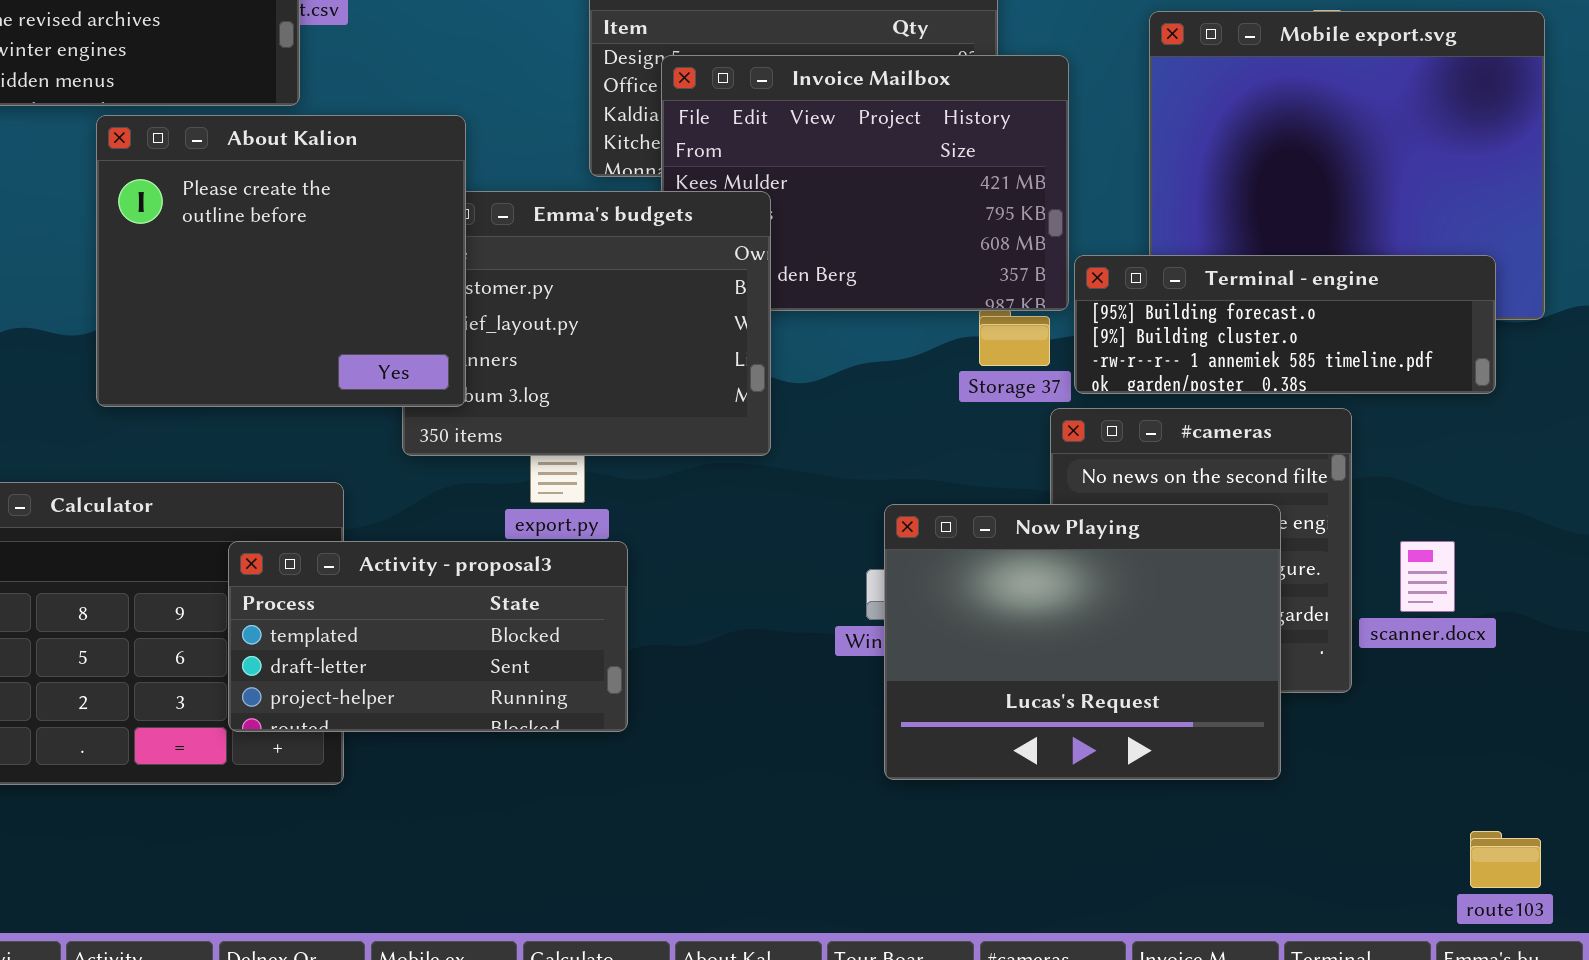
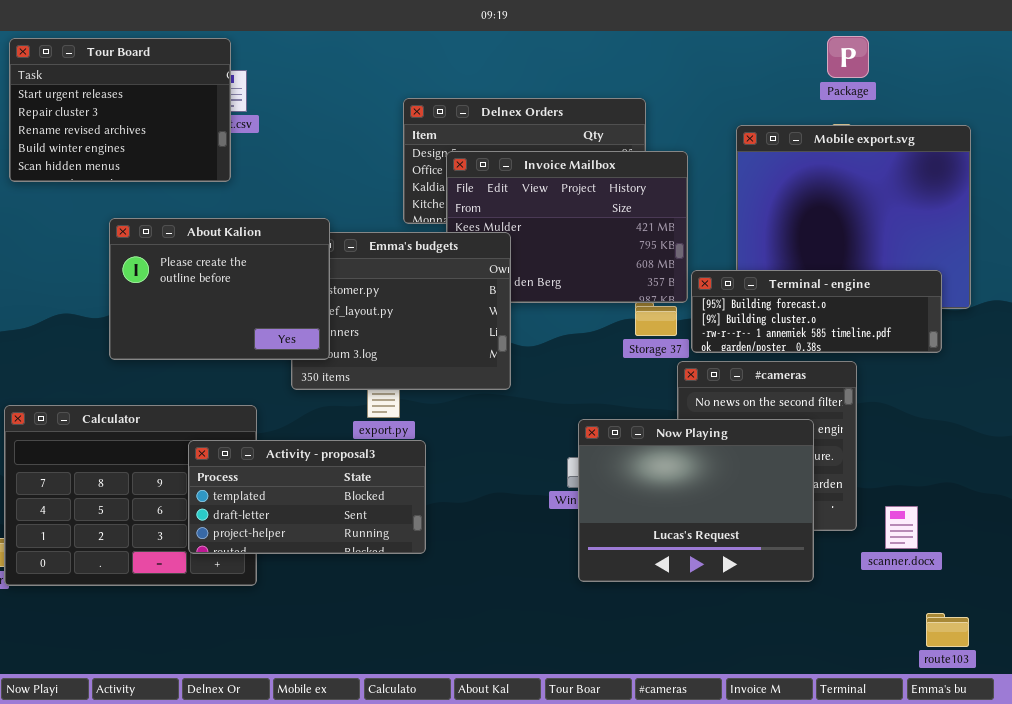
About Kalion: [96,115,466,407] -> [109,218,330,360], resized
scanner.docx: [1400,541,1455,612] -> [885,506,918,549], moved

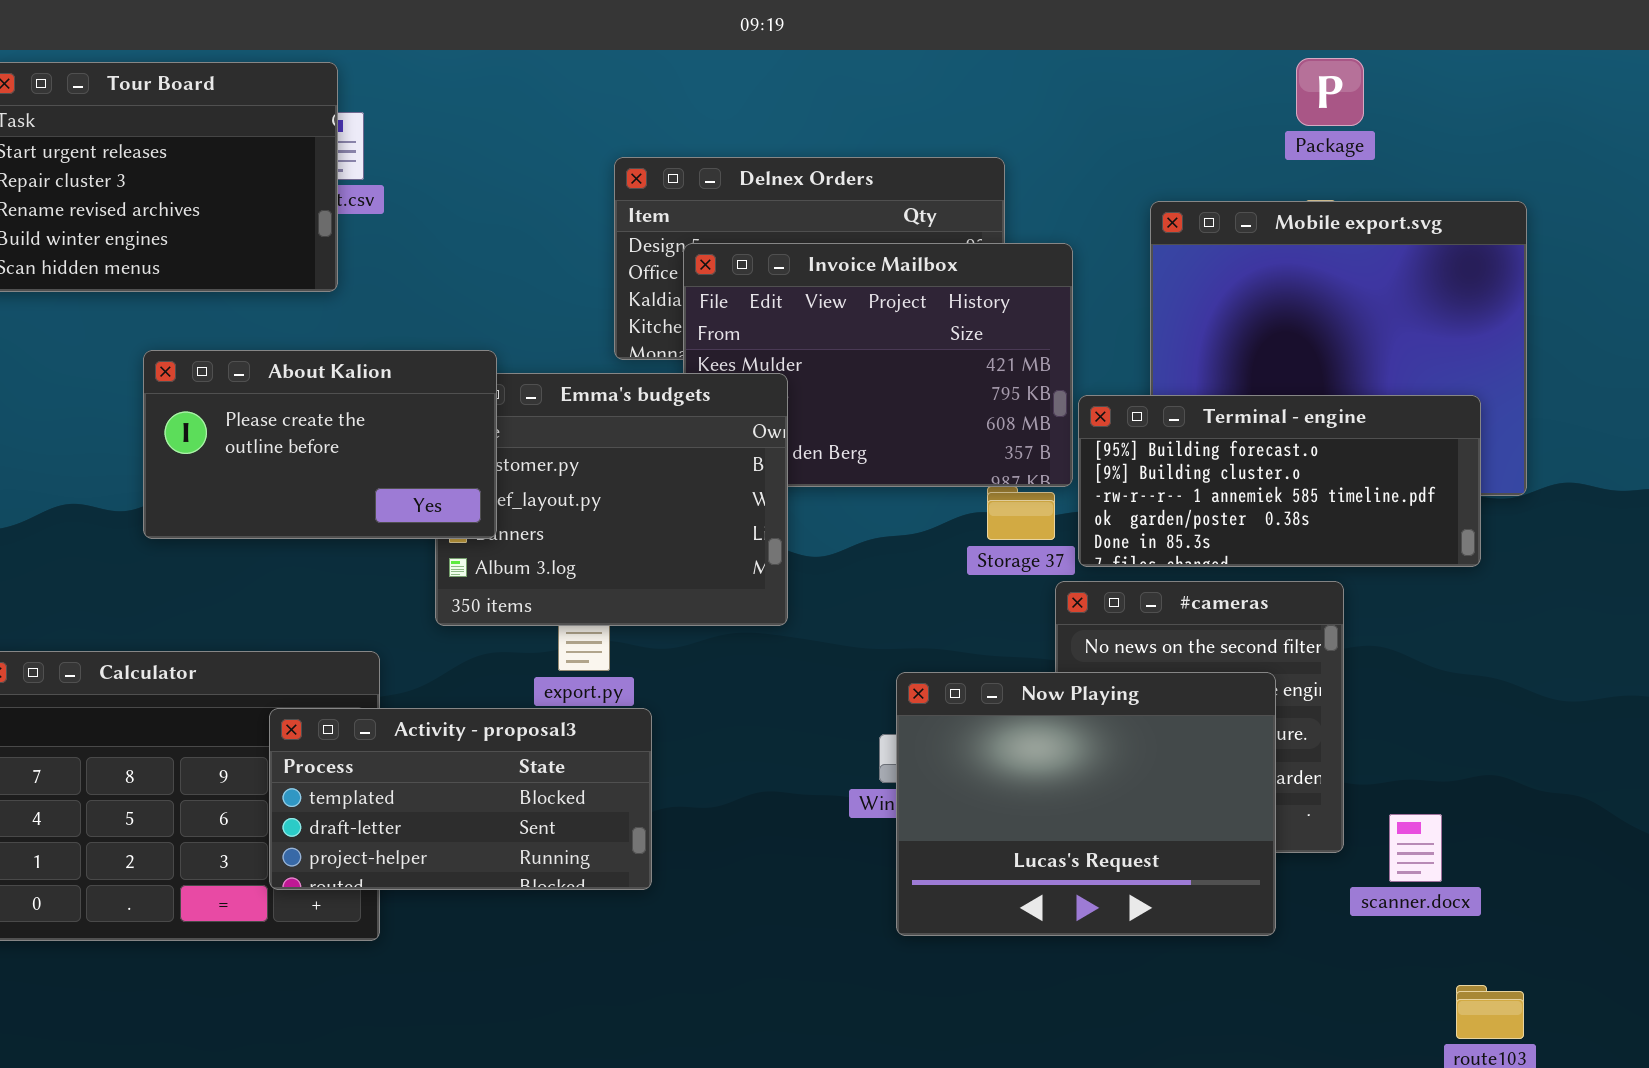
About Kalion: [109,218,330,360] -> [143,350,497,539], resized
Terminal - engine: [691,270,942,353] -> [1078,395,1481,567], resized

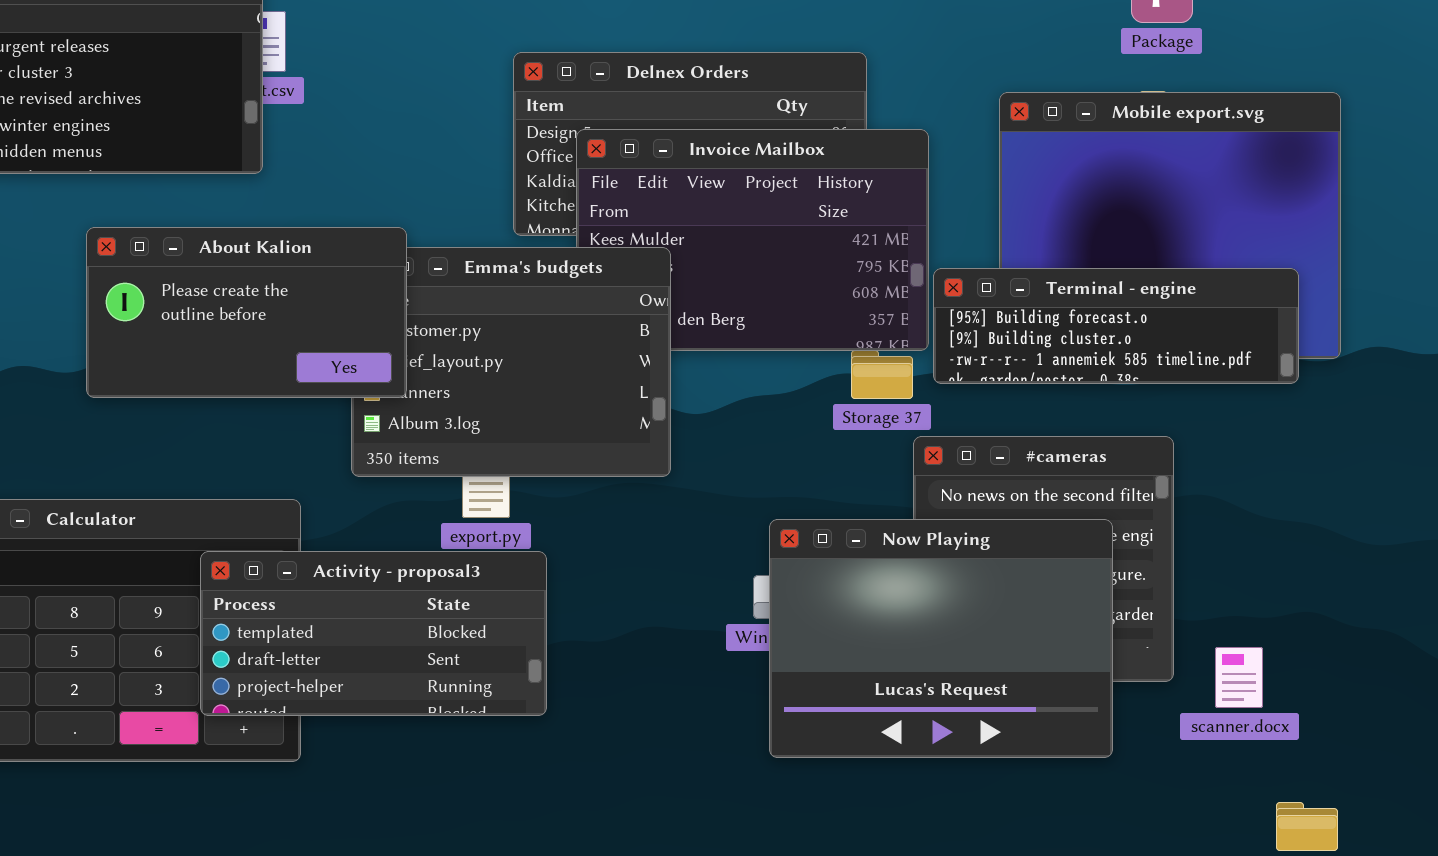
Terminal - engine: [1078,395,1481,567] -> [933,268,1299,384], resized

